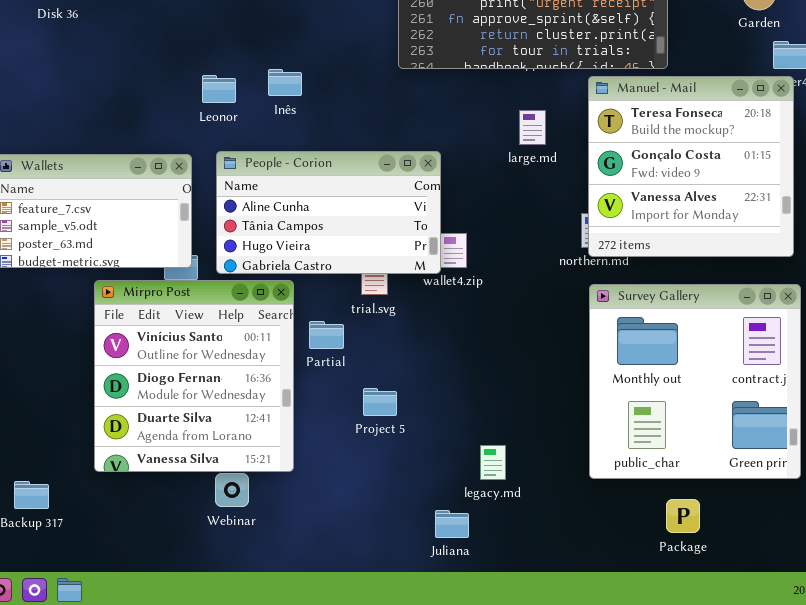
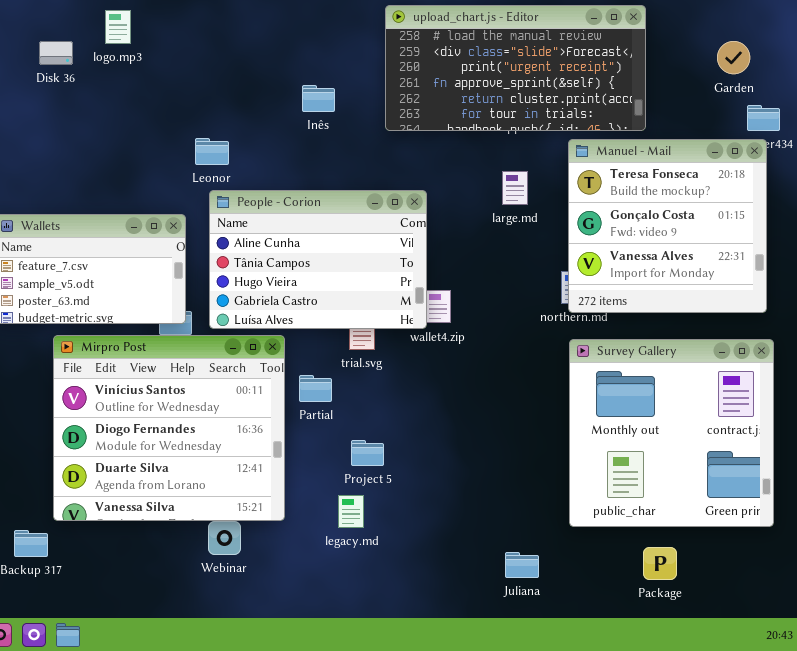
Inês: [268,69,302,96] -> [302,85,335,112], moved
People - Corion: [216,151,441,274] -> [209,190,427,329], resized
Mirpro Post: [94,280,294,472] -> [53,335,285,521], resized
legacy.md: [480,445,506,480] -> [338,495,364,528], moved
Juliana: [435,510,469,538] -> [505,552,539,578], moved

